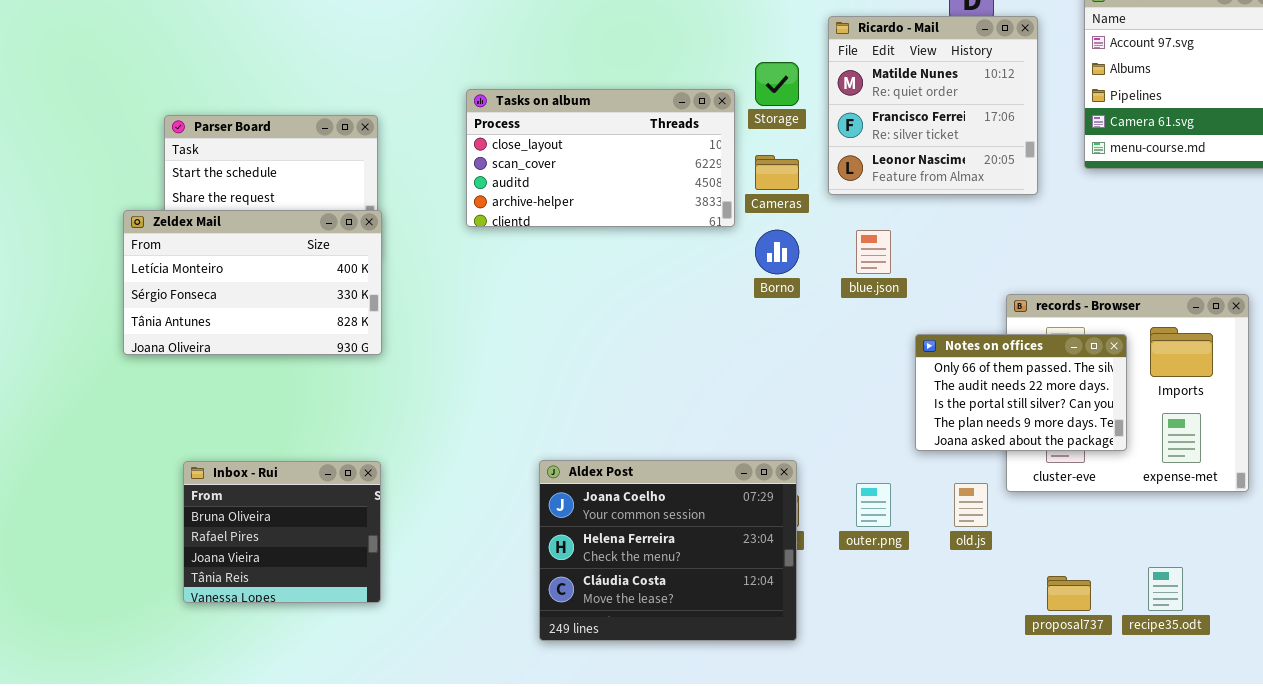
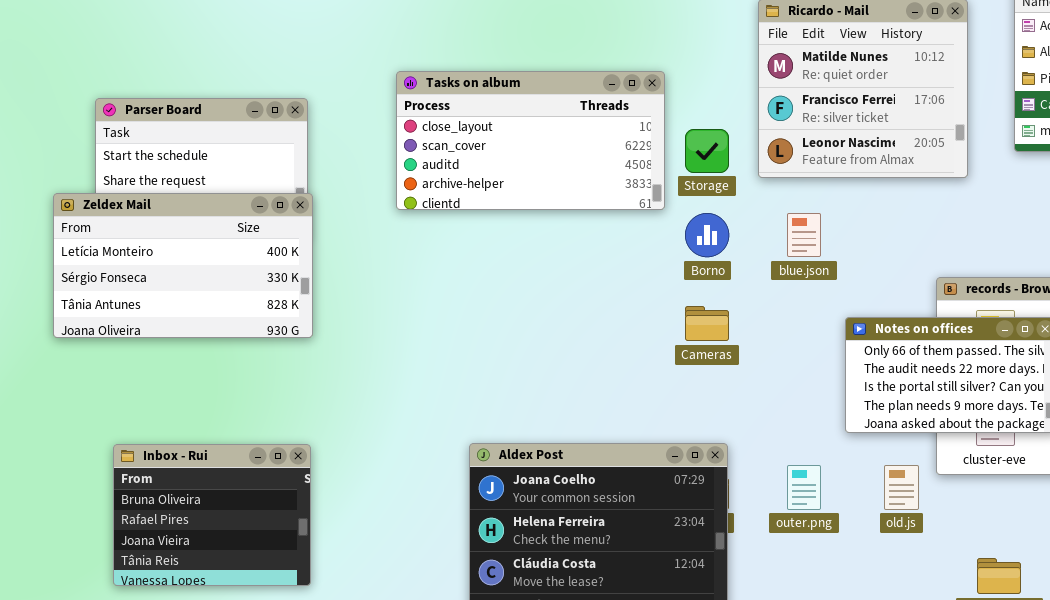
Storage: [755,62,799,106] -> [685,129,729,173], moved
Cameras: [755,155,799,190] -> [685,306,729,341], moved

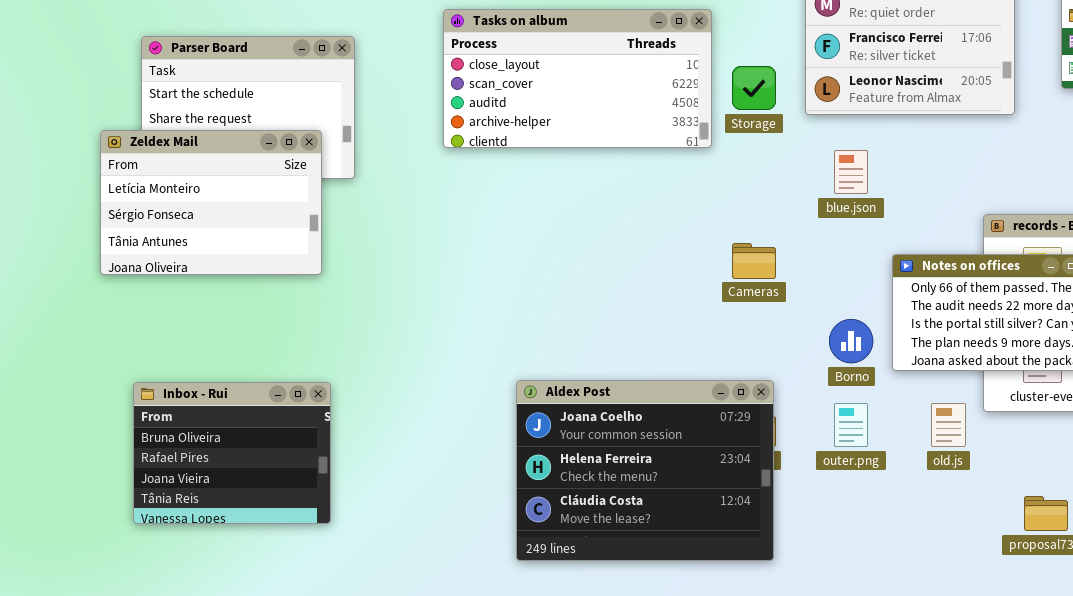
Zeldex Mail: [53,193,313,338] -> [100,130,322,275], resized
Borno: [685,213,729,257] -> [829,319,873,363], moved
Inbox - Rui: [113,444,311,586] -> [133,382,331,524], moved

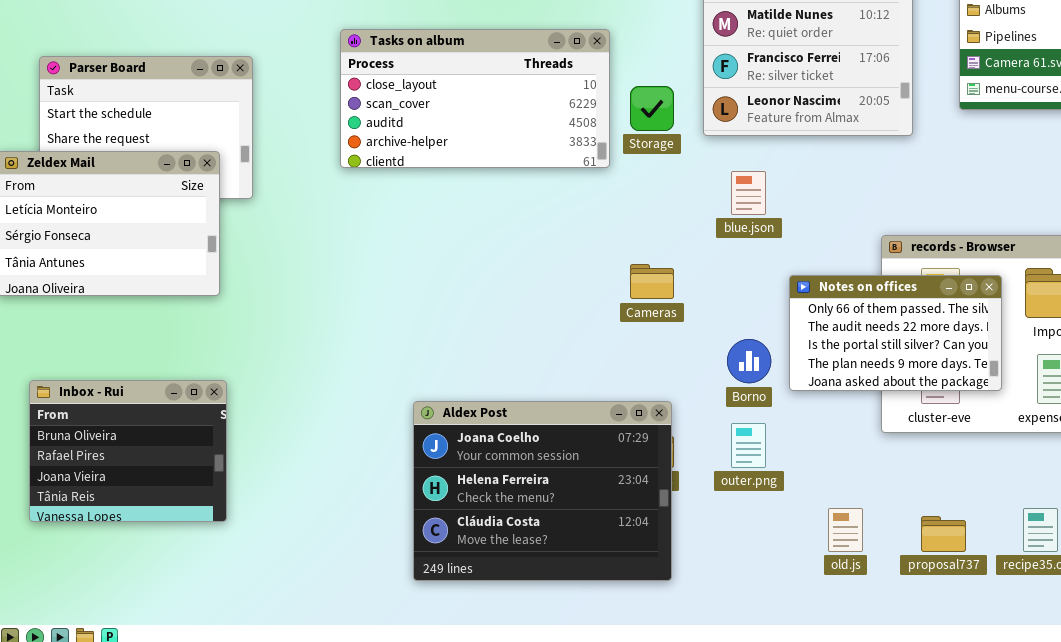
Inbox - Rui: [133,382,331,524] -> [29,380,227,522], moved
old.js: [931,403,966,447] -> [828,508,863,552], moved

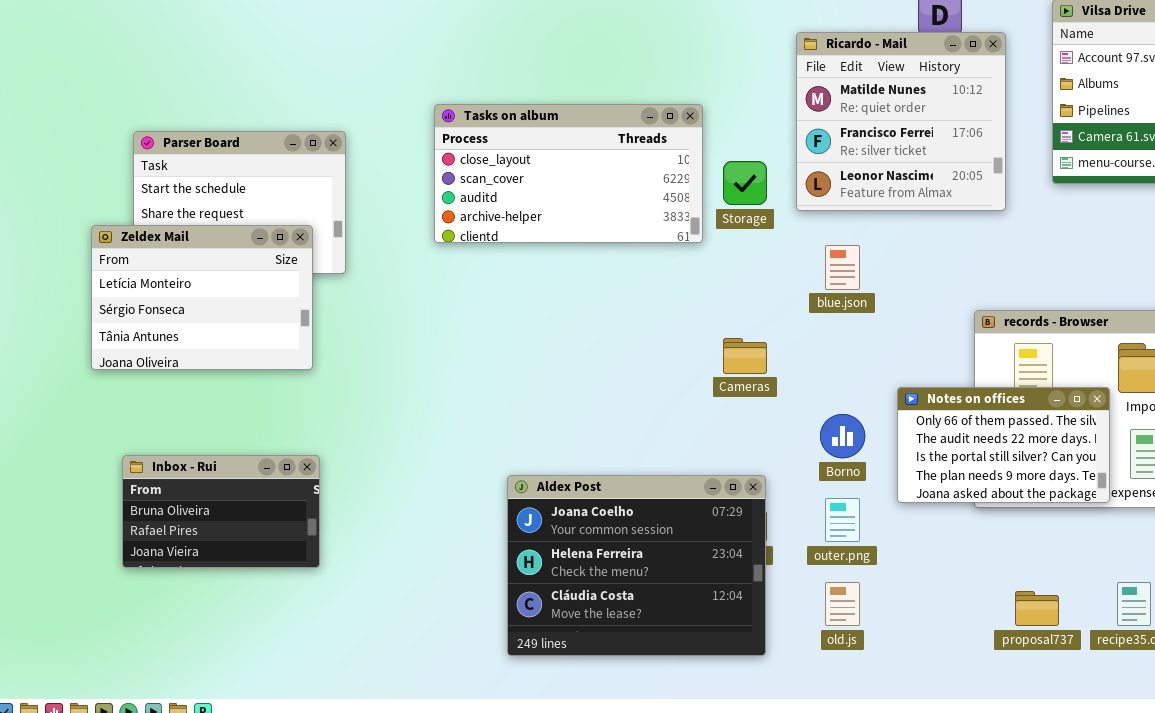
Notes on offices: [789,275,1002,391] -> [897,387,1110,503], moved
Inbox - Rui: [29,380,227,522] -> [122,455,320,568], resized
old.js: [828,508,863,552] -> [825,582,860,626], moved

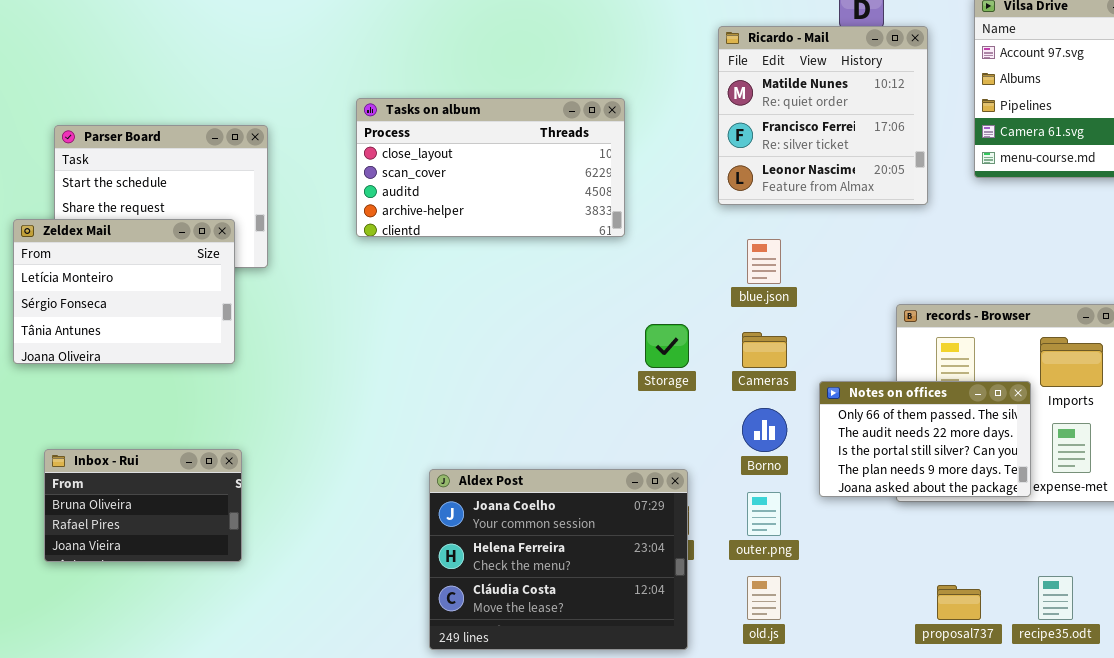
Storage: [723,161,767,205] -> [645,324,689,368], moved
Cameras: [723,338,767,374] -> [742,332,787,368], moved

